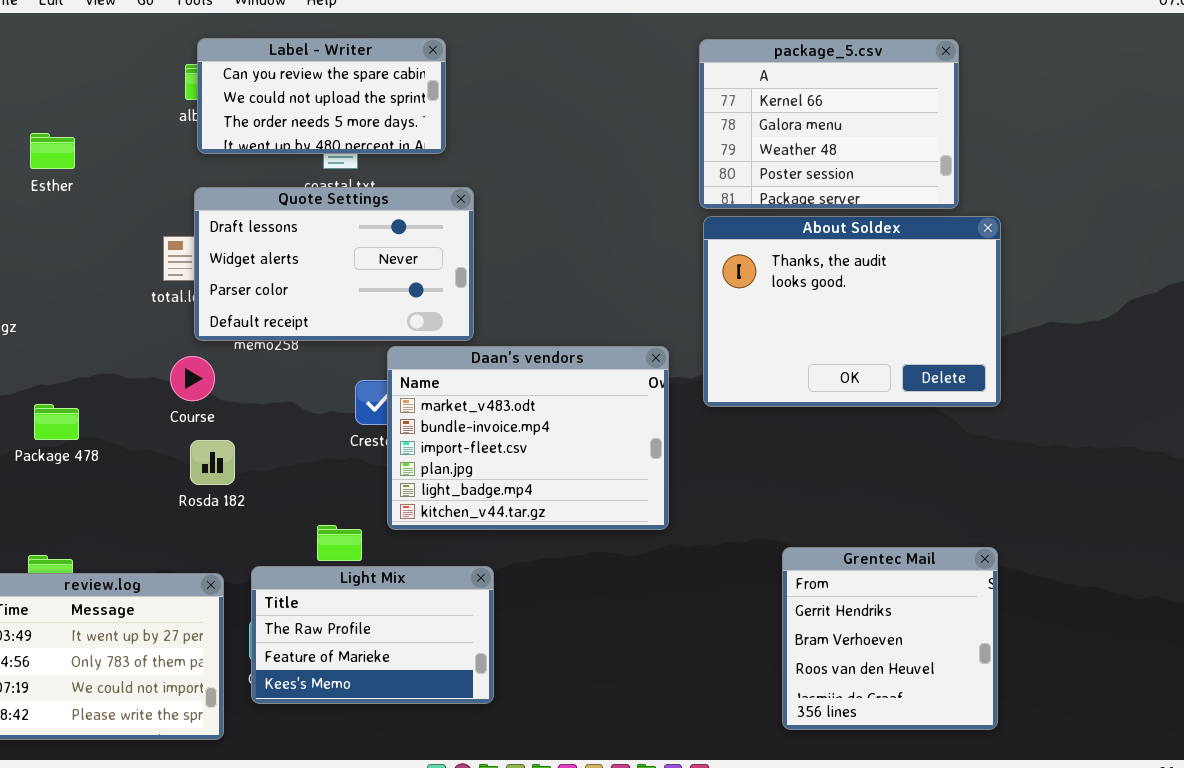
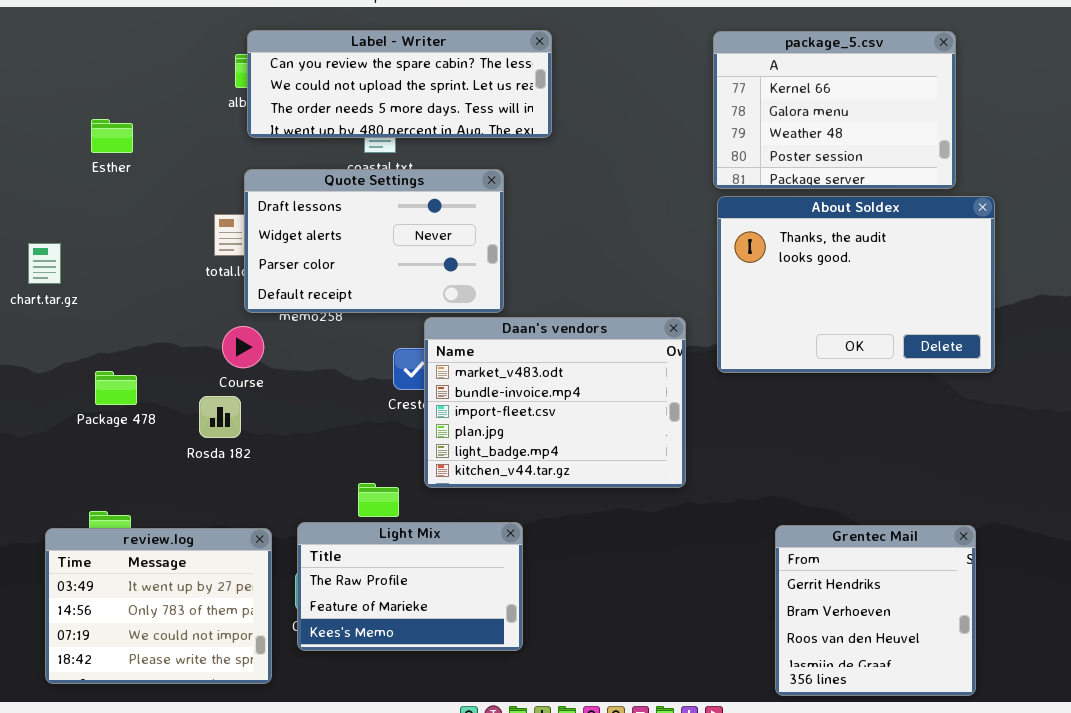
Label - Writer: [197,38,446,154] -> [247,30,552,138], resized
Rosda 182: [190,440,235,485] -> [199,396,241,438], moved
Grentec Mail: [782,547,998,730] -> [775,525,976,696], moved

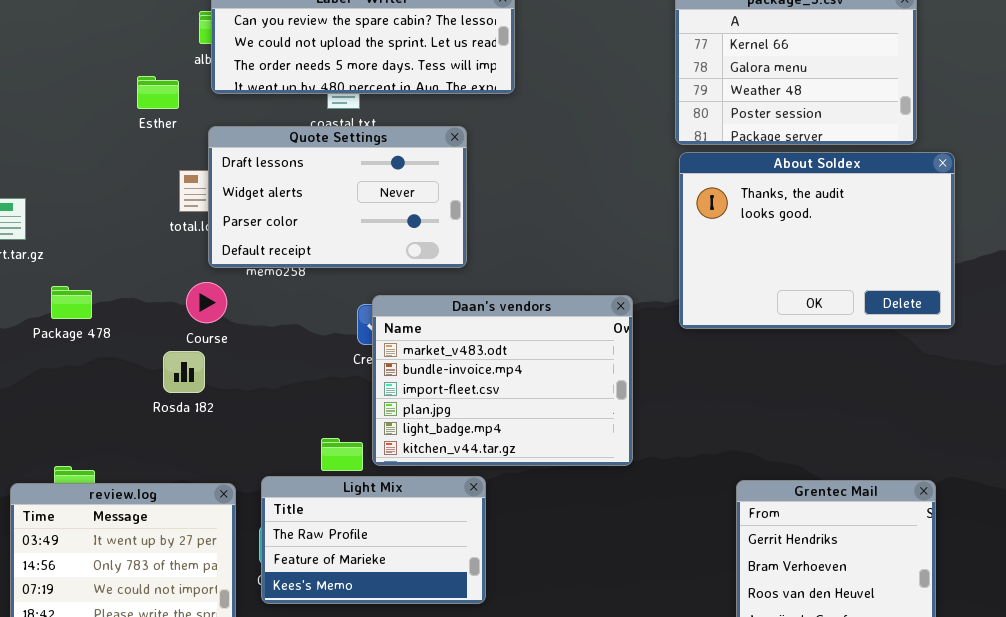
Esther: [91,119,133,153] -> [137,76,179,109], moved
Daan's vendors: [424,317,686,488] -> [372,295,633,466], moved
Package 478: [95,371,137,405] -> [51,286,92,319], moved

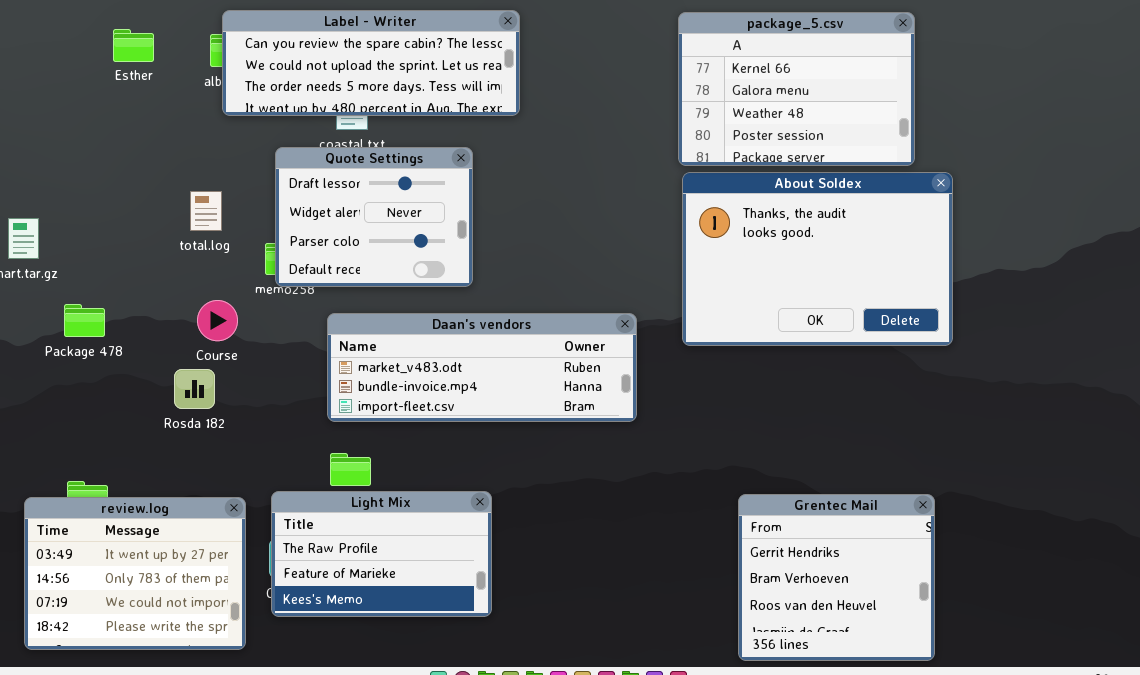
Esther: [137,76,179,109] -> [113,29,154,62], moved
Quote Settings: [208,126,467,268] -> [275,147,473,287], resized
Daan's vendors: [372,295,633,466] -> [327,313,637,422], resized

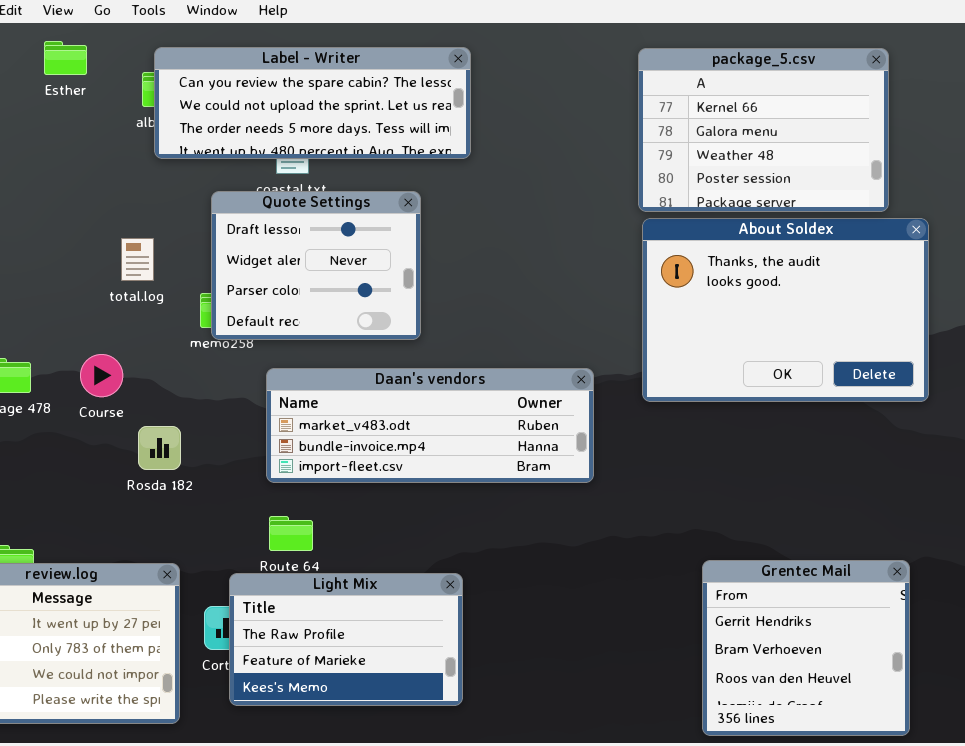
Esther: [113,29,154,62] -> [44,41,87,75], moved
Course: [197,300,238,341] -> [80,354,123,397], moved
Rosda 182: [174,369,215,409] -> [138,426,181,470], moved
Light Mix: [271,491,492,617] -> [229,573,463,706], moved

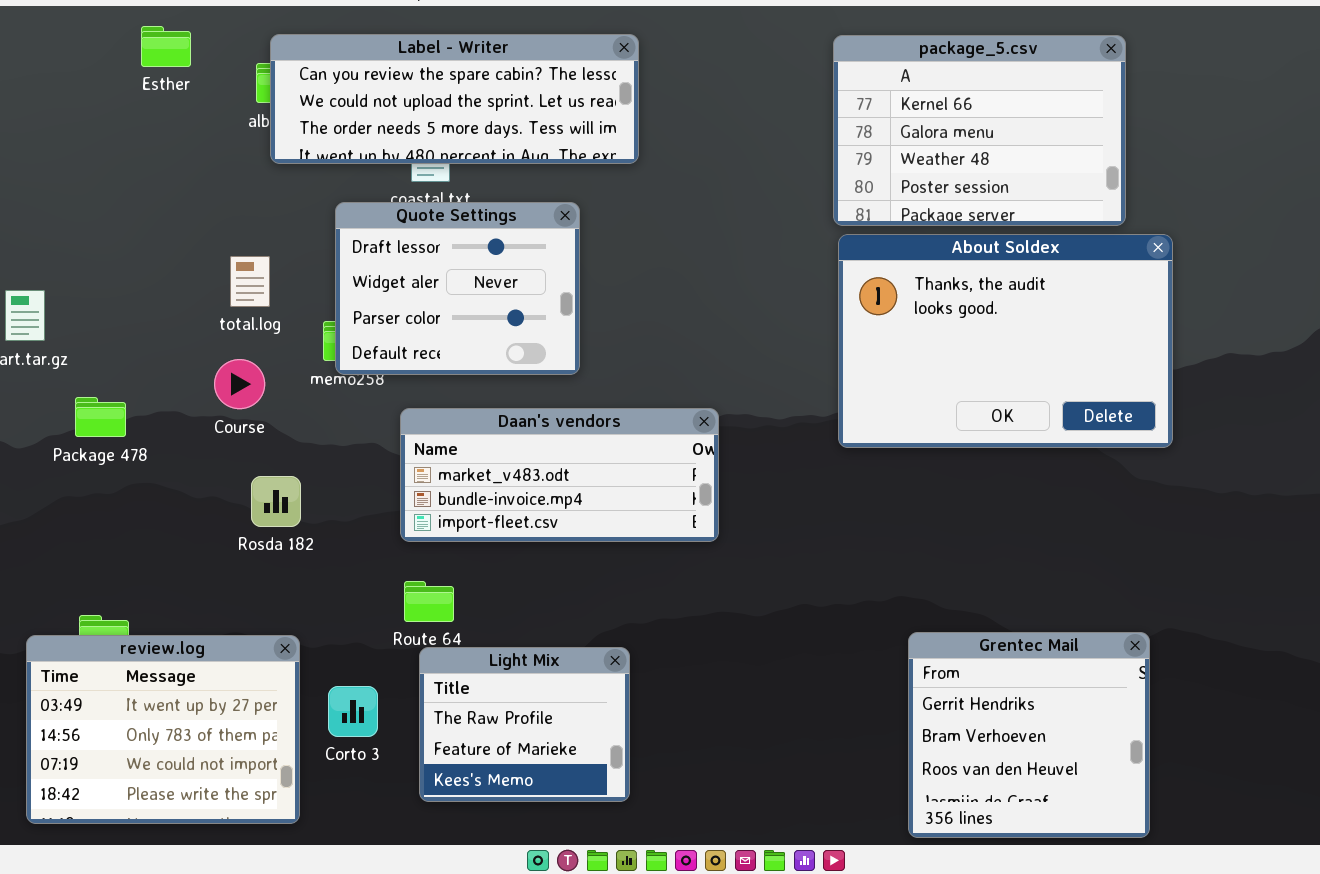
Course: [80,354,123,397] -> [214,359,265,409], moved
Daan's vendors: [266,368,594,483] -> [400,408,719,542], resized
Light Mix: [229,573,463,706] -> [419,647,630,802], resized

